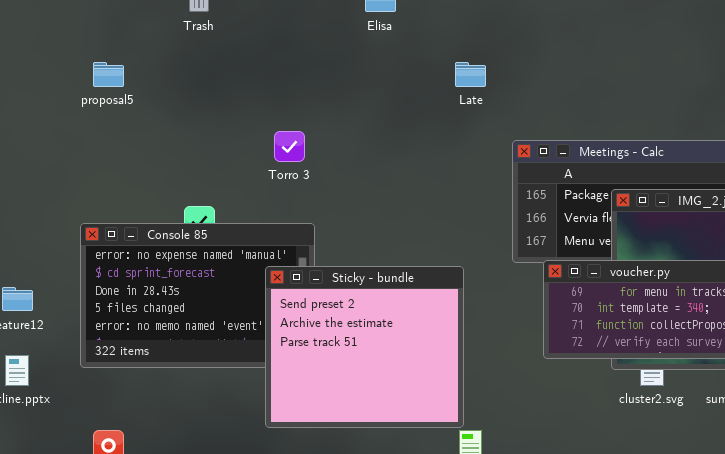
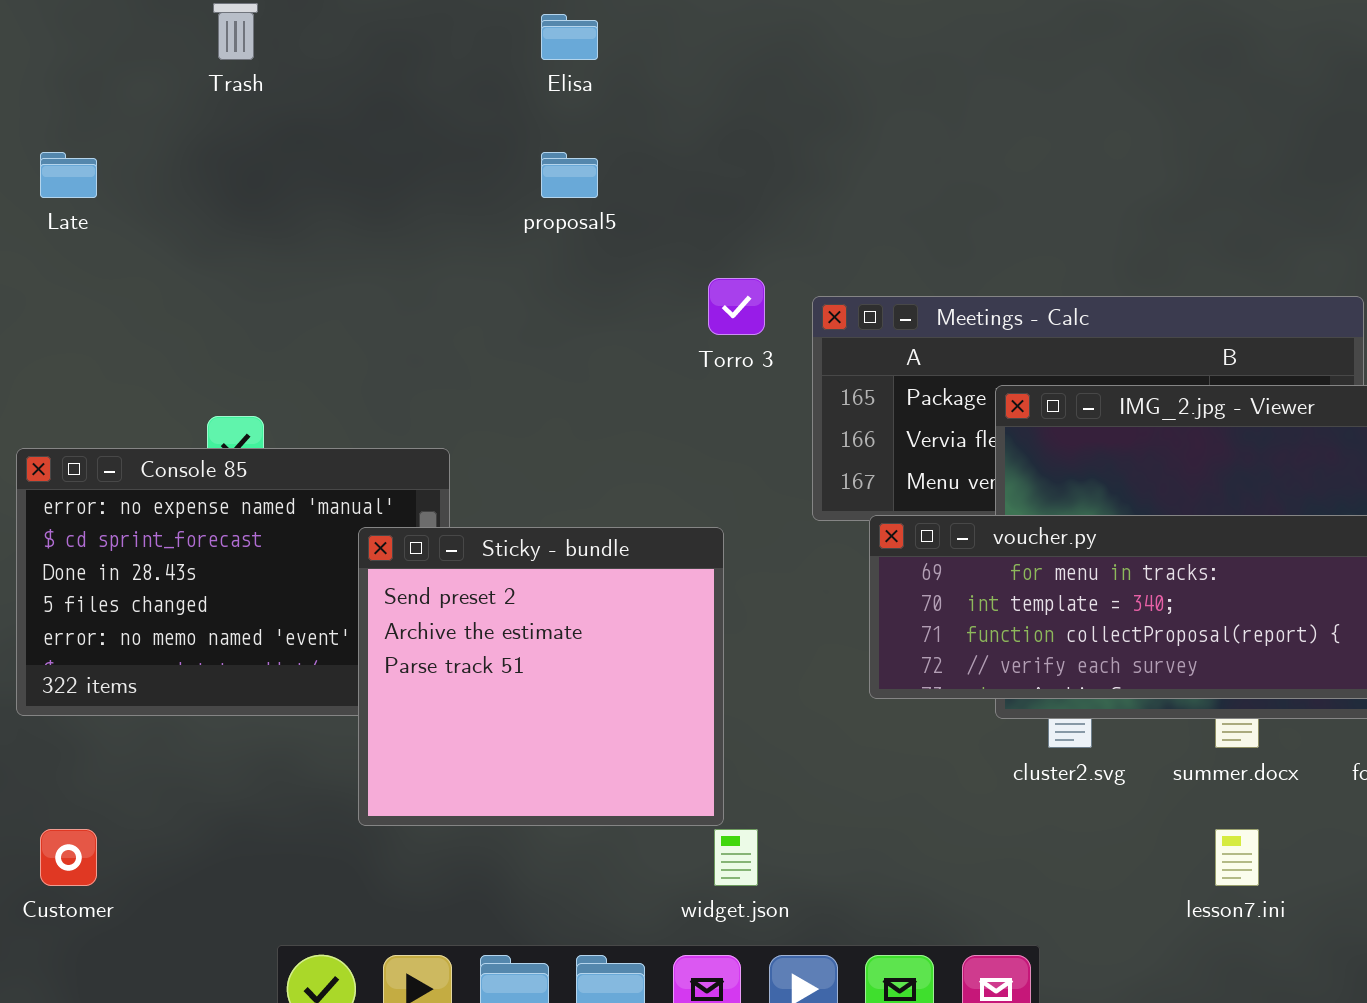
proposal5: [93,62,124,87] -> [541,152,598,198], moved
Late: [455,62,486,87] -> [40,152,97,198], moved
Torro 3: [274,131,305,162] -> [708,278,765,335], moved

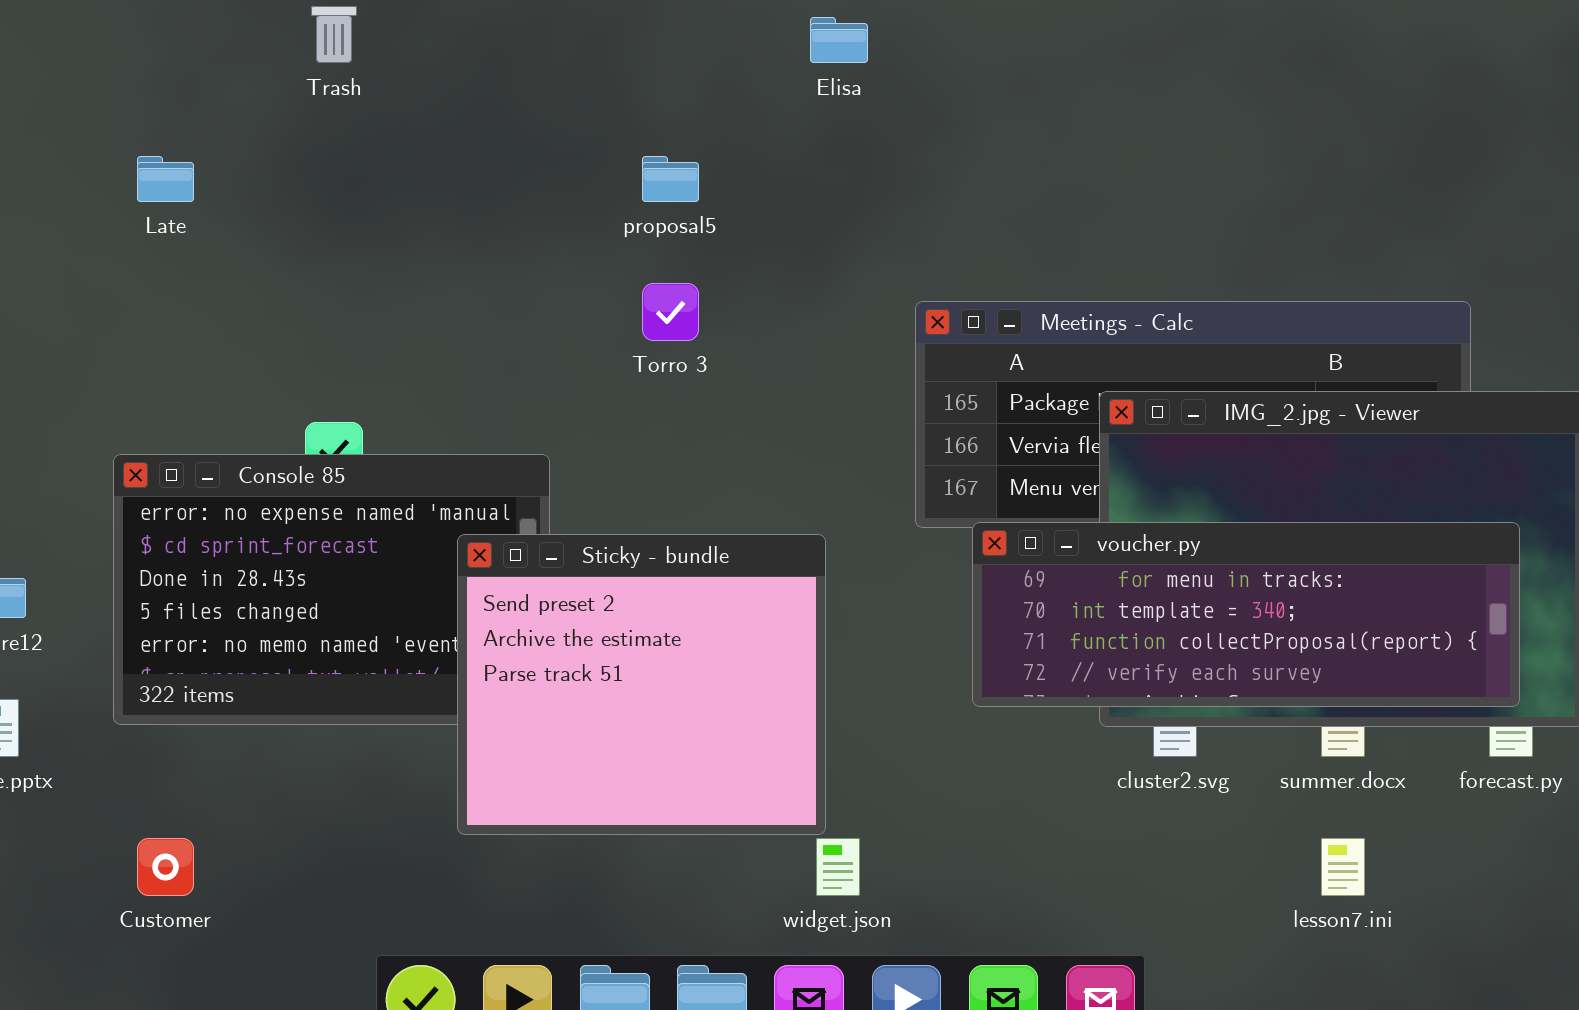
Elisa: [541,14,598,60] -> [810,17,868,63], moved
Torro 3: [708,278,765,335] -> [642,283,699,341], moved

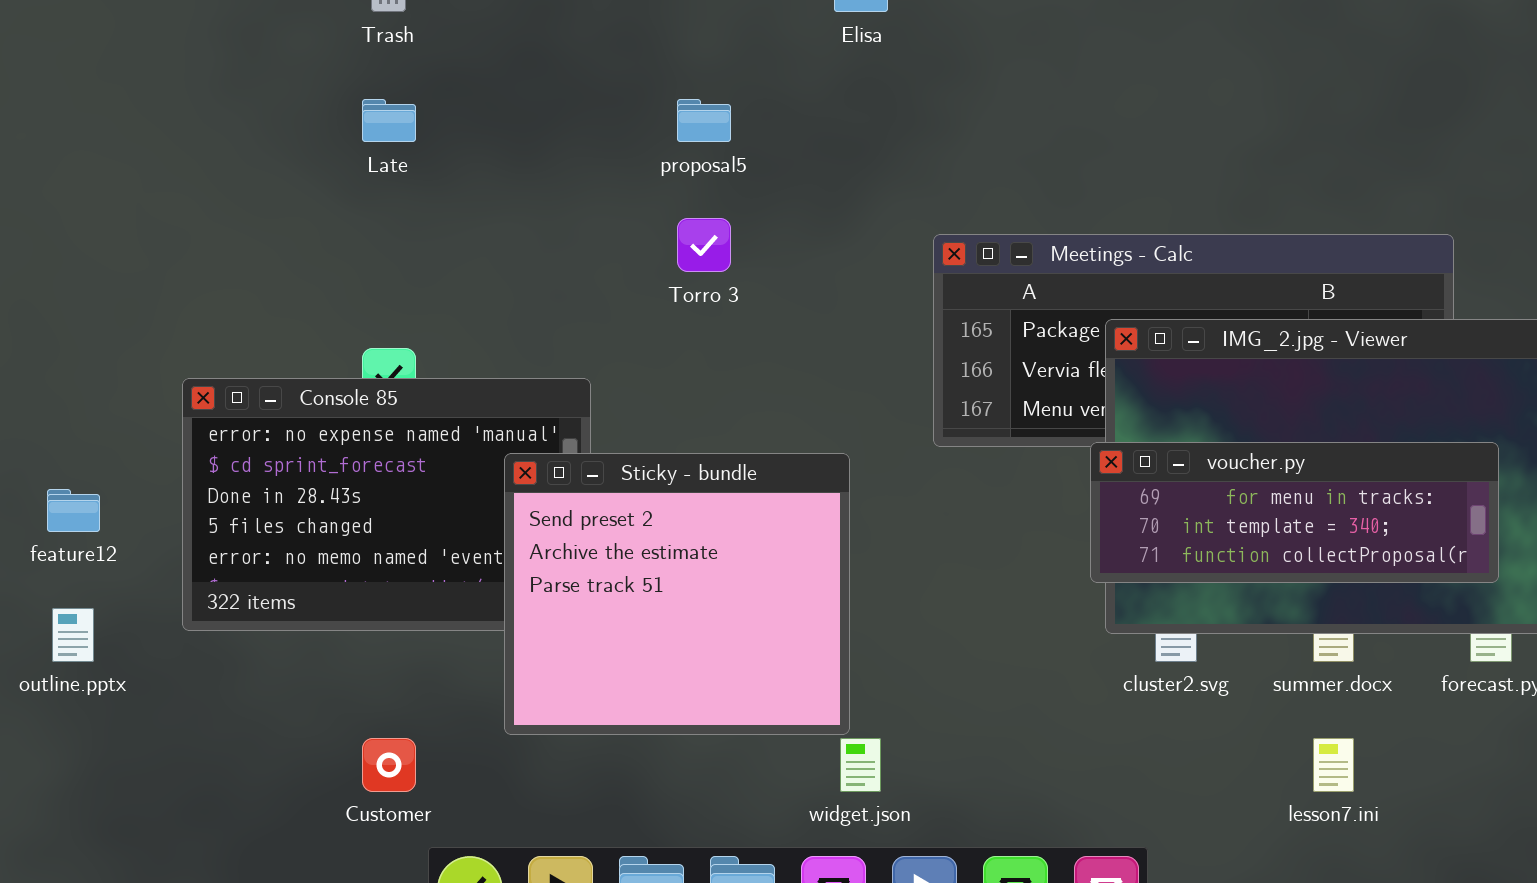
Late: [137,156,194,202] -> [362,99,416,142], moved
voucher.py: [972,522,1520,707] -> [1090,442,1499,583], resized
Customer: [137,838,194,896] -> [362,738,416,792], moved

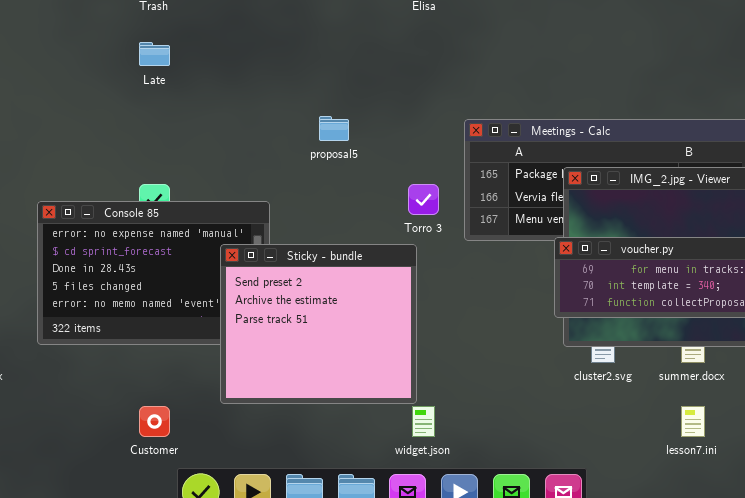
proposal5: [677,99,731,142] -> [319,116,349,141], moved
Torro 3: [677,218,731,272] -> [408,184,439,215], moved

